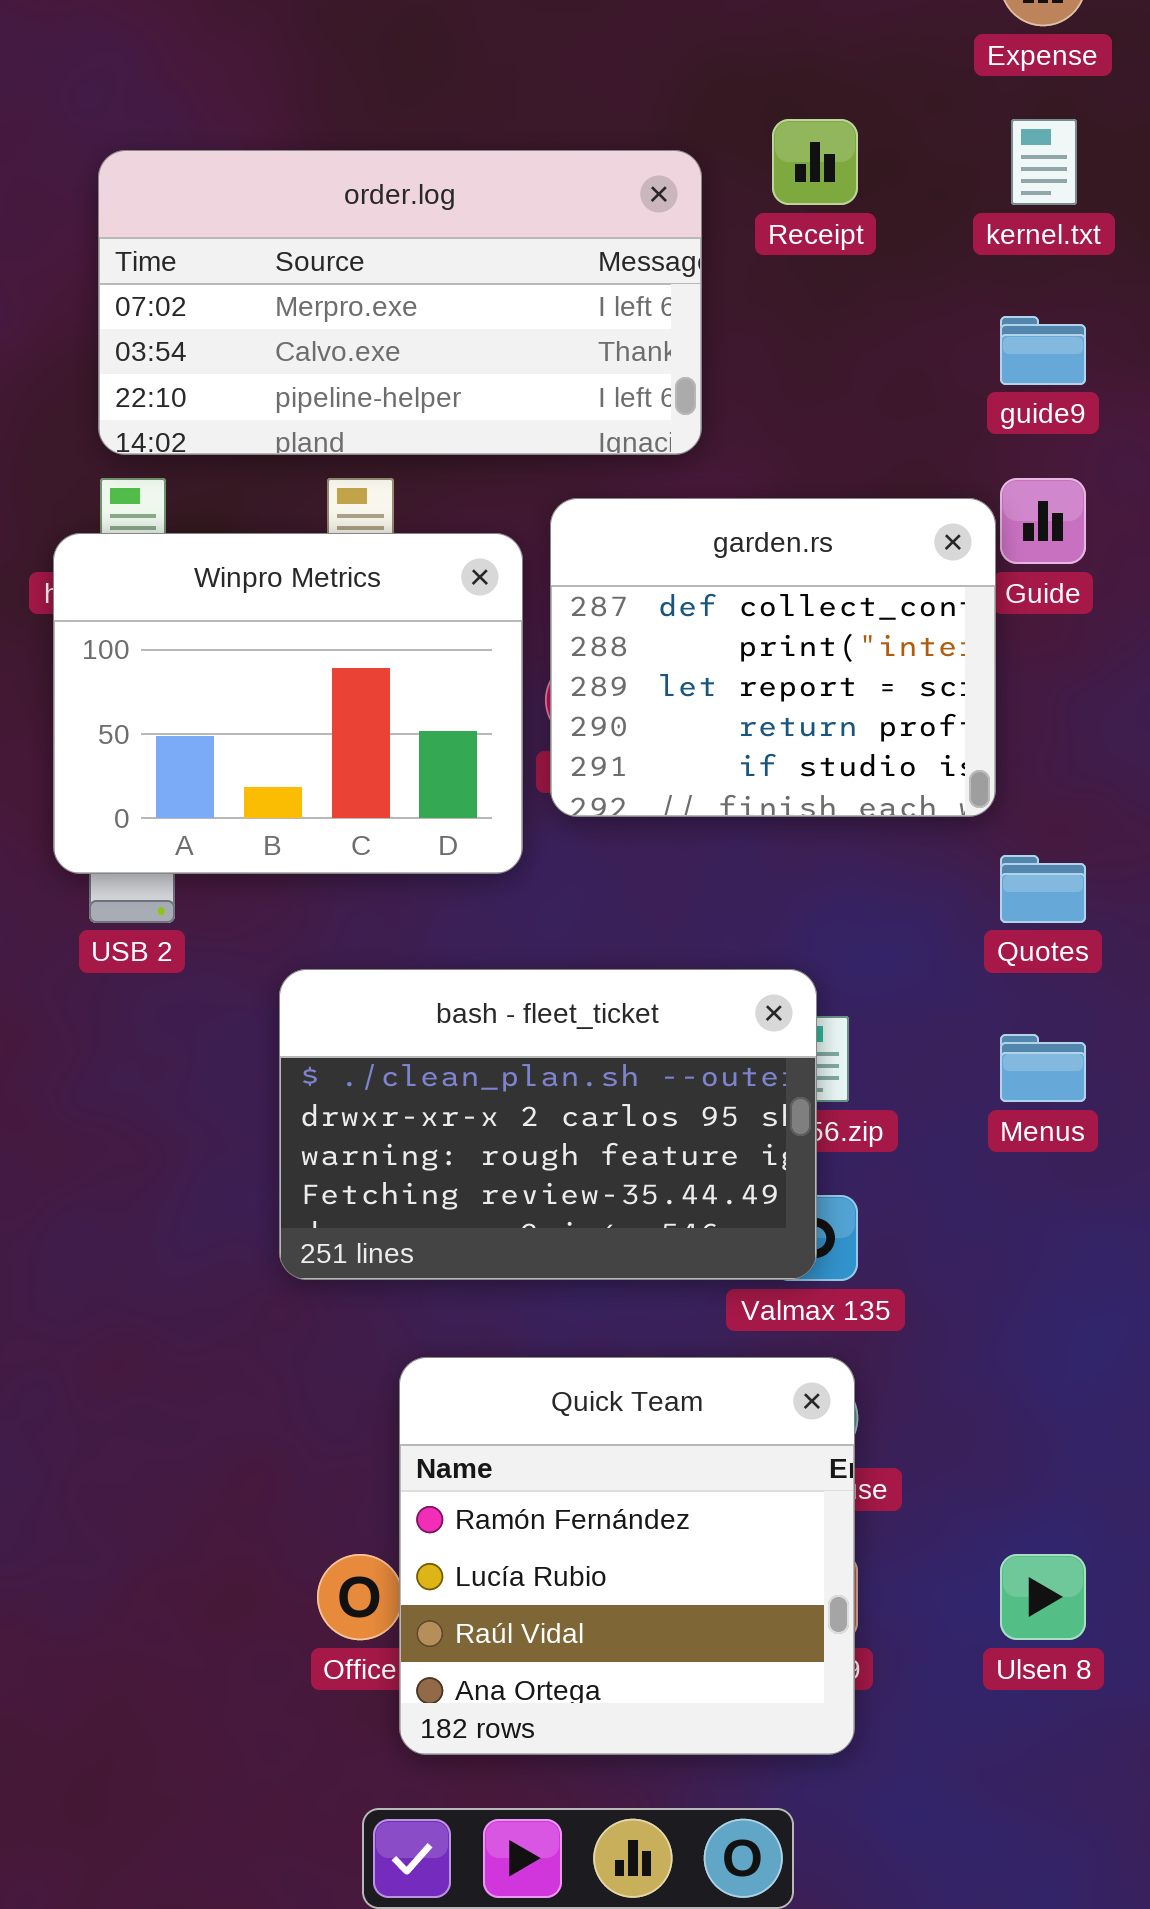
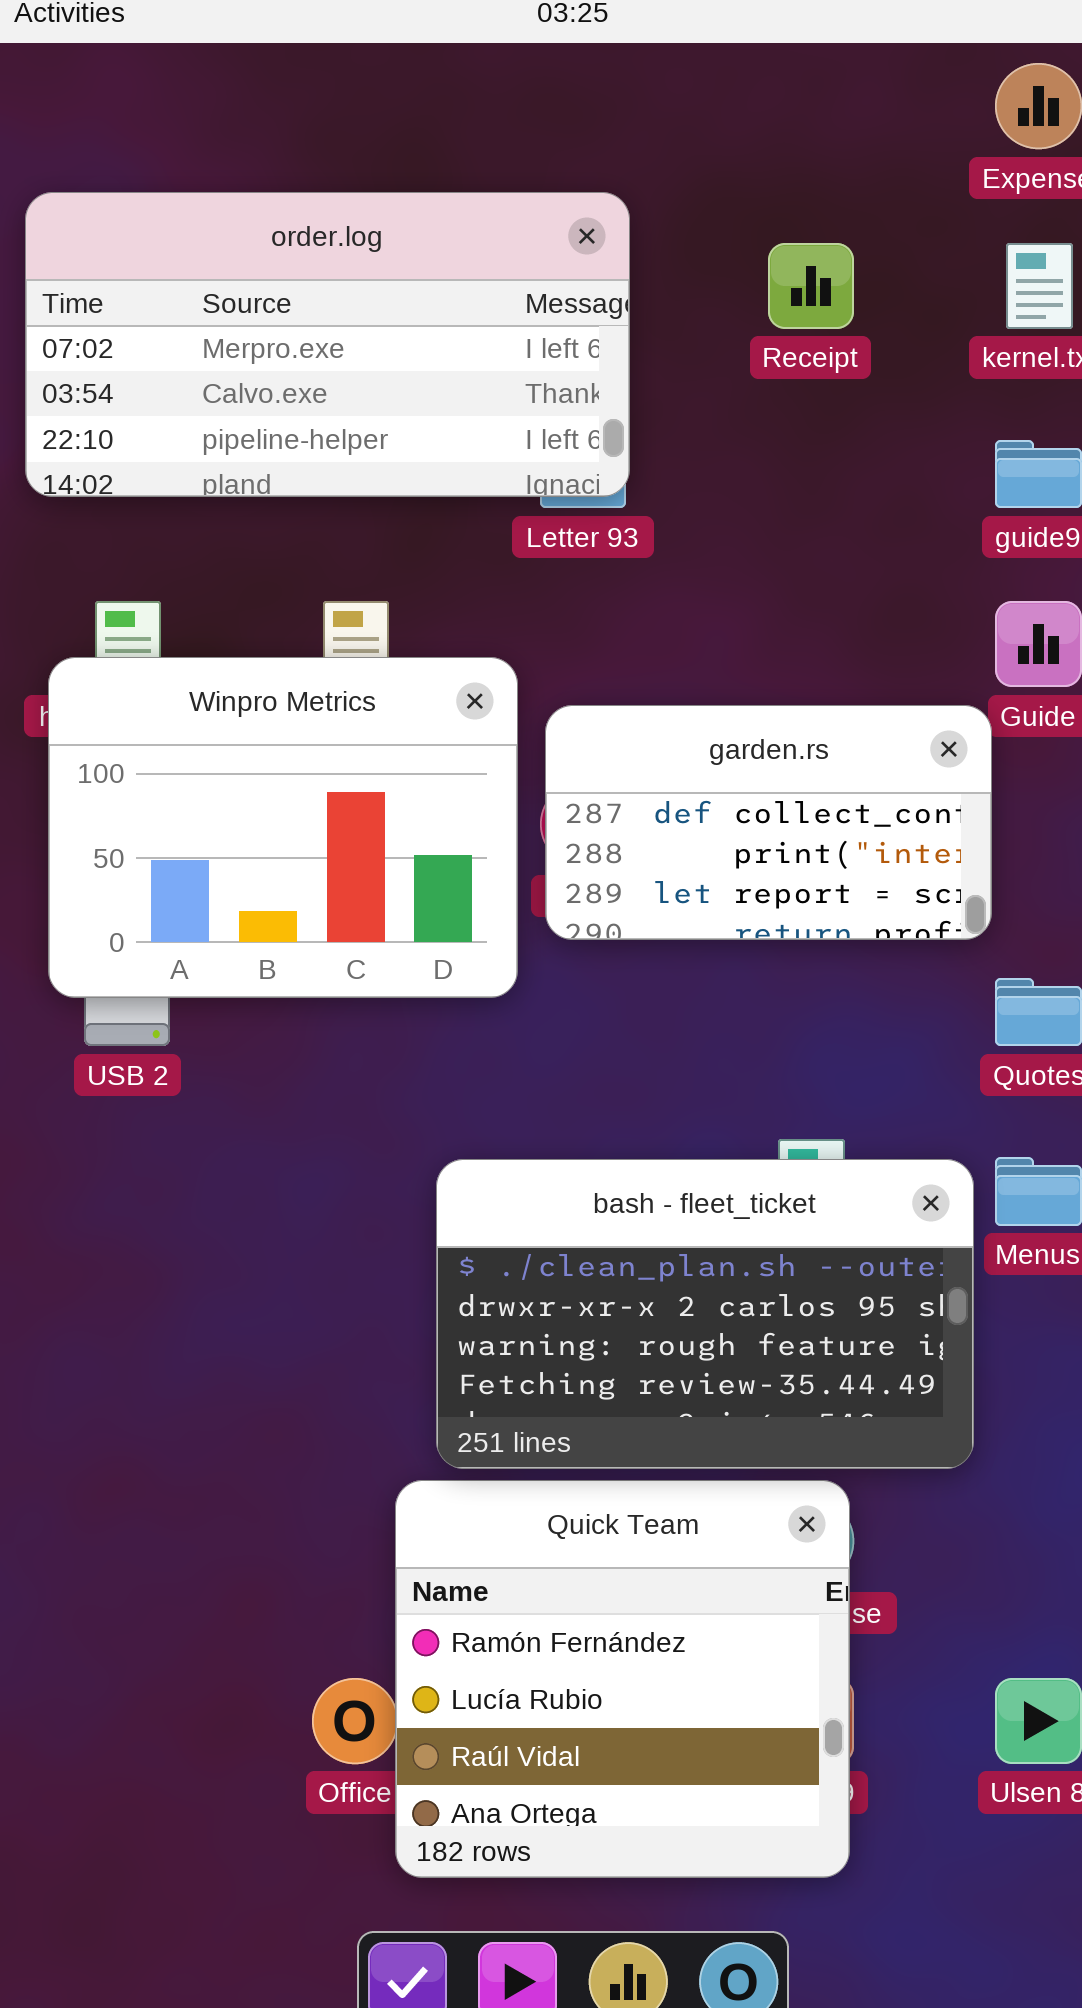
order.log: [98,150,702,455] -> [25,192,630,497], moved
garden.rs: [550,498,996,817] -> [545,705,992,940], resized
bash - fleet_ticket: [279,969,817,1280] -> [436,1159,974,1469], moved

